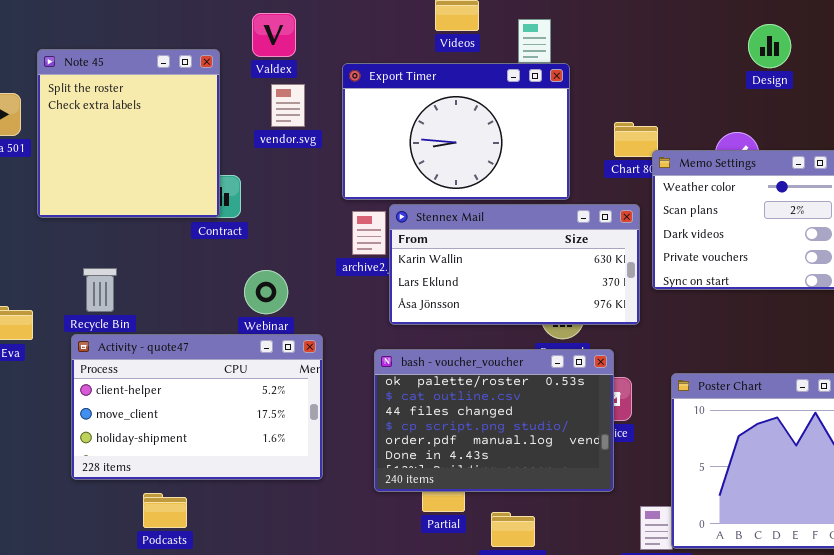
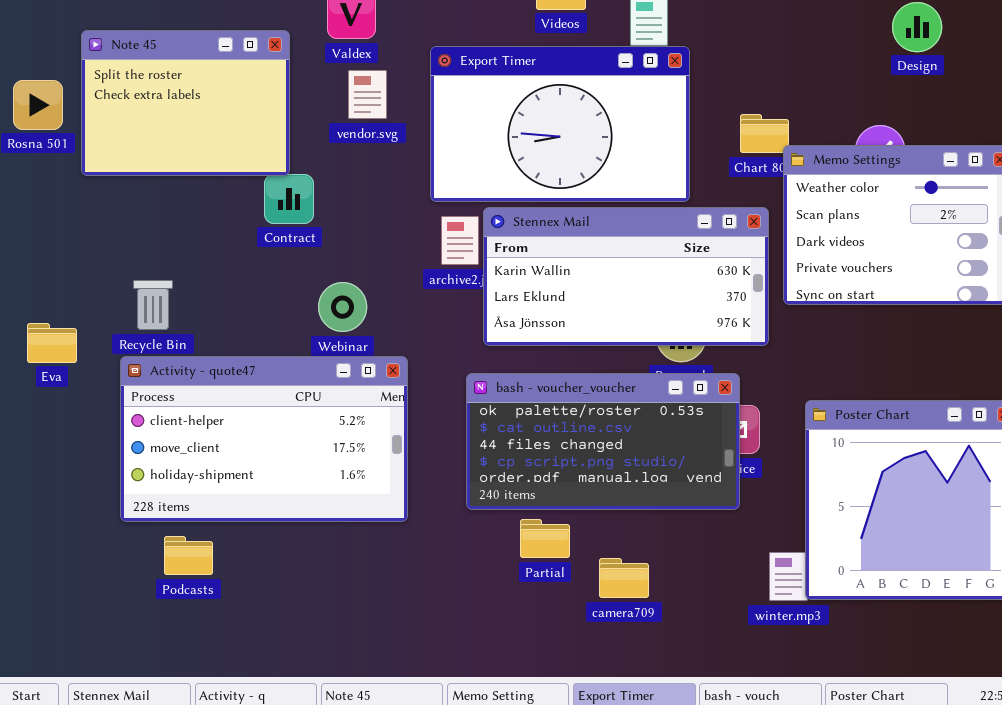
Note 45: [37,49,220,218] -> [81,30,290,176], resized
bash - voucher_voucher: [374,349,614,492] -> [466,373,740,510], resized
Podcasts: [143,493,187,528] -> [164,536,213,575], moved

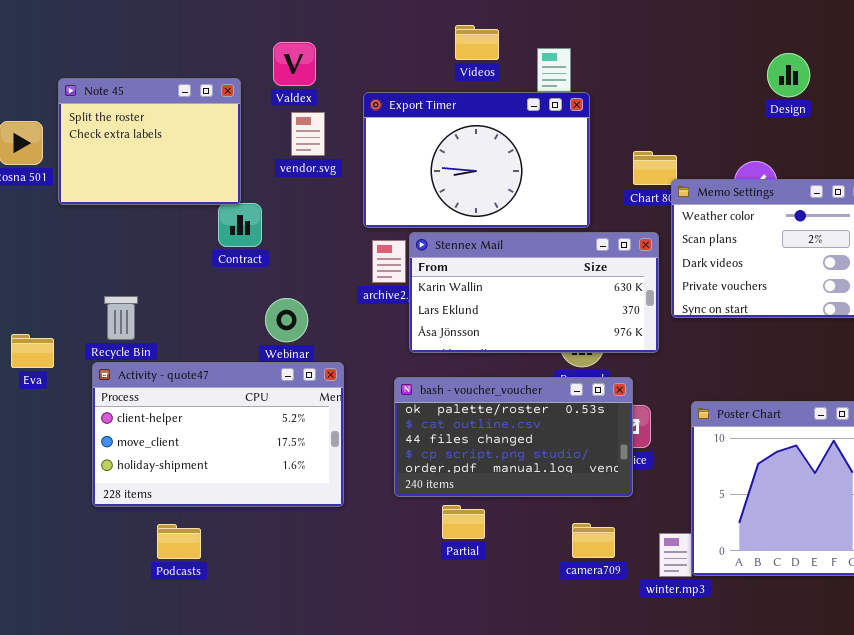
Podcasts: [164,536,213,575] -> [157,524,201,559], moved
camera709: [599,558,649,598] -> [572,523,615,558], moved

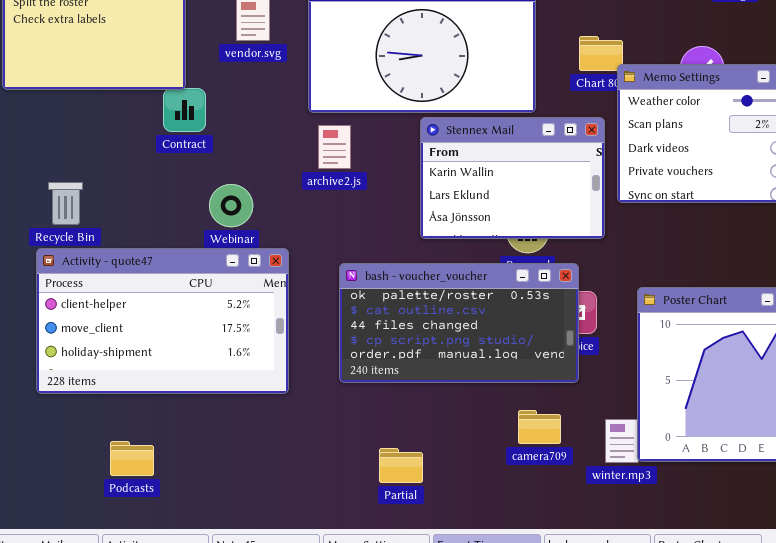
Stennex Mail: [409,232,659,353] -> [420,117,605,239], resized
Partial: [442,505,485,539] -> [379,448,423,483], moved
Podcasts: [157,524,201,559] -> [110,441,154,476], moved

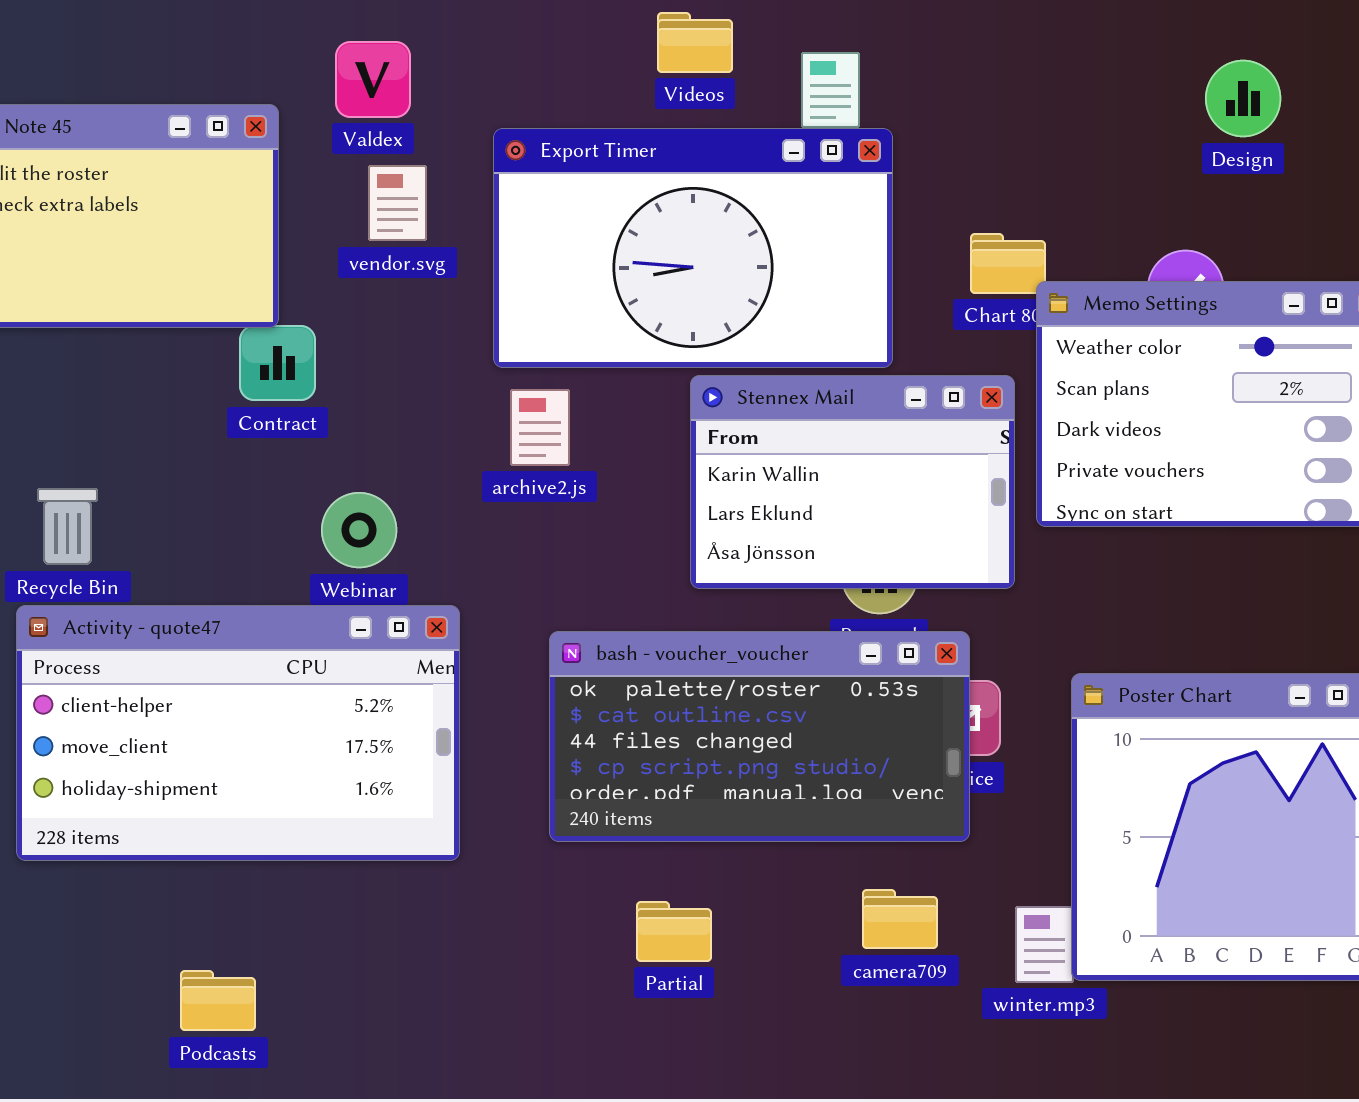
Podcasts: [110,441,154,476] -> [180,970,256,1031], moved
Partial: [379,448,423,483] -> [636,901,712,962], moved

